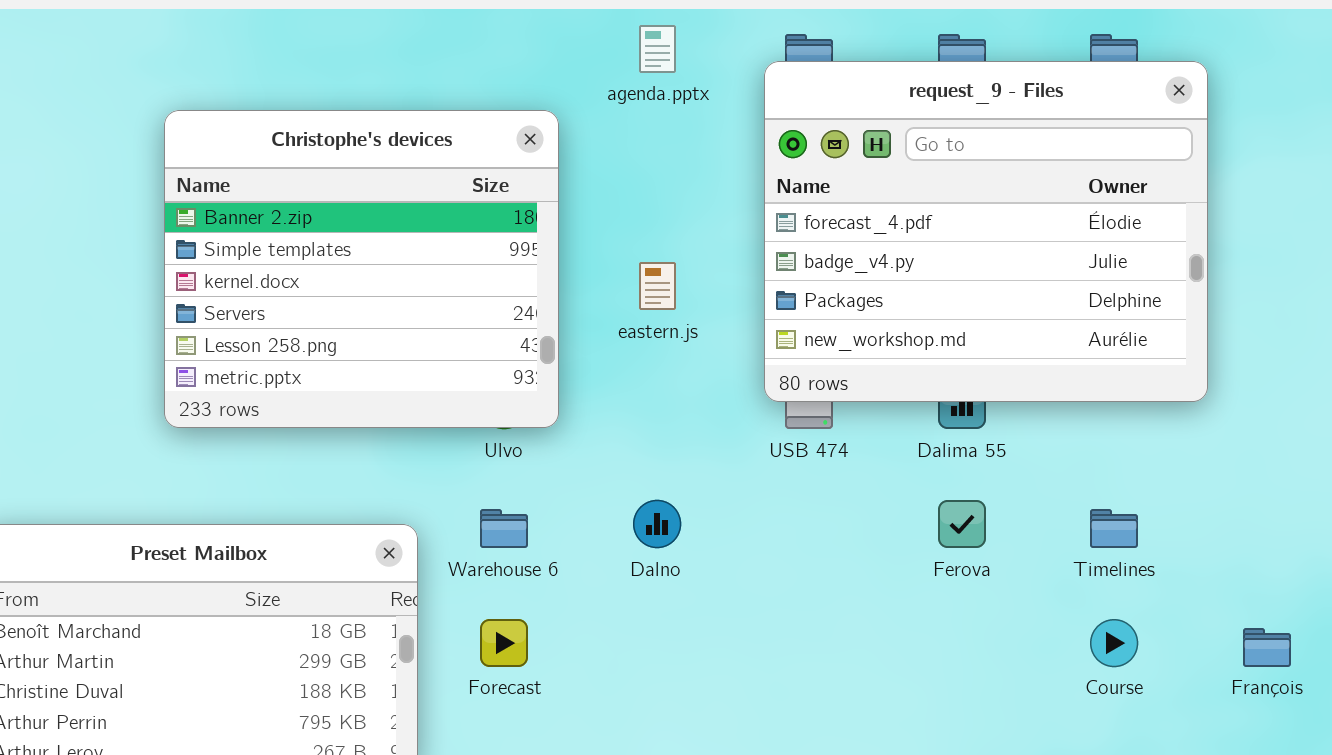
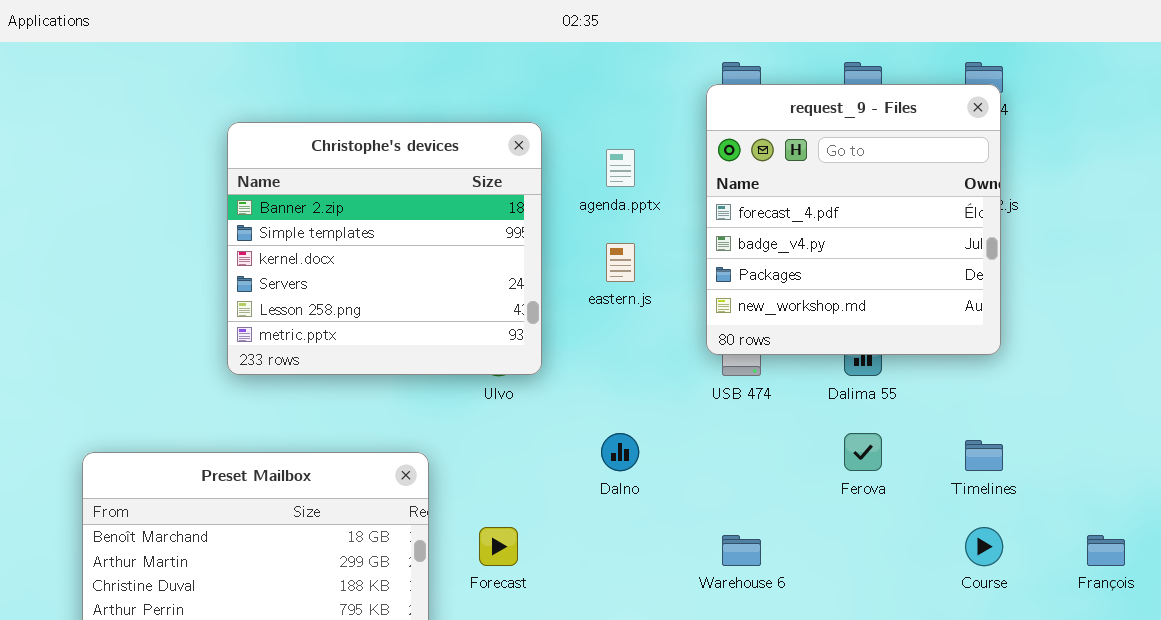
agenda.pptx: [639,25,676,73] -> [606,149,635,187], moved
request_9 - Files: [764,61,1208,402] -> [706,84,1001,355], resized
Warehouse 6: [480,509,528,548] -> [722,535,761,566], moved

